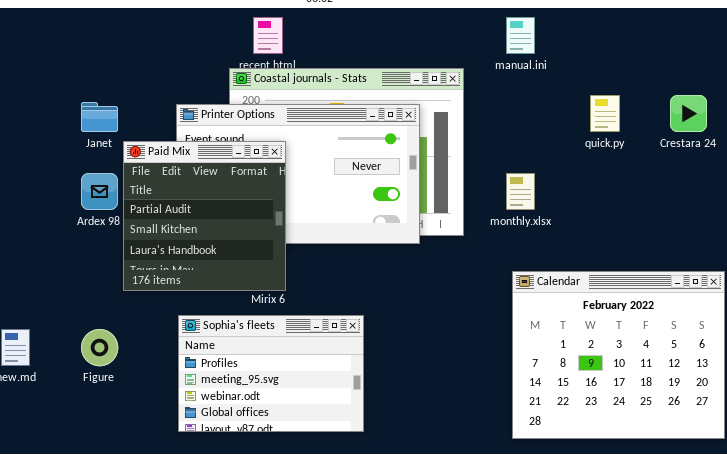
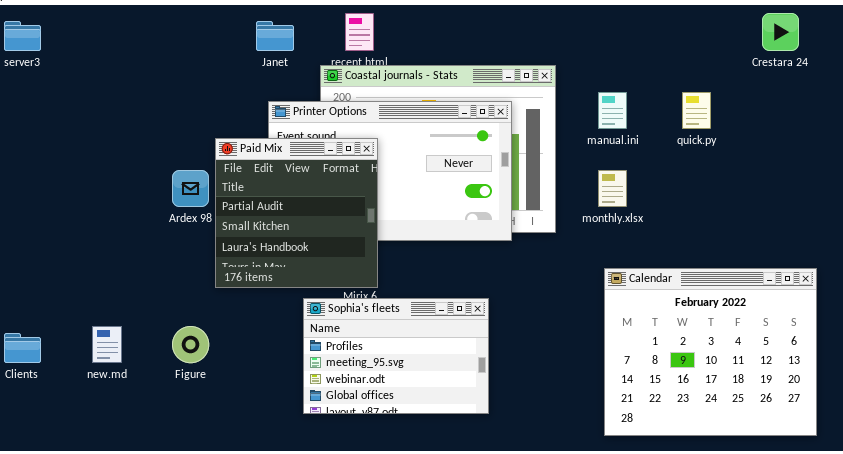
manual.ini: [506,17,535,54] -> [598,92,627,129], moved
Crestara 24: [670,95,707,132] -> [762,13,799,51], moved
Janet: [81,102,118,132] -> [256,21,294,51], moved
Sophia's fleets: [178,315,364,432] -> [303,298,489,414], moved

